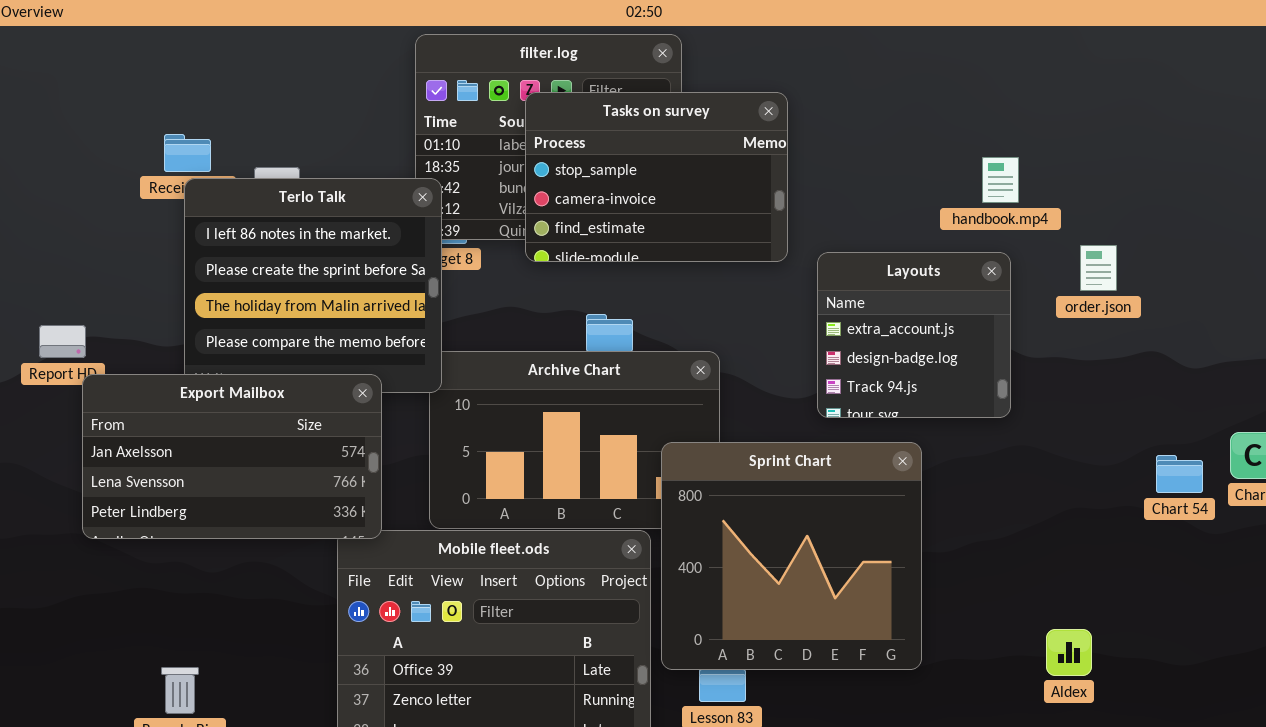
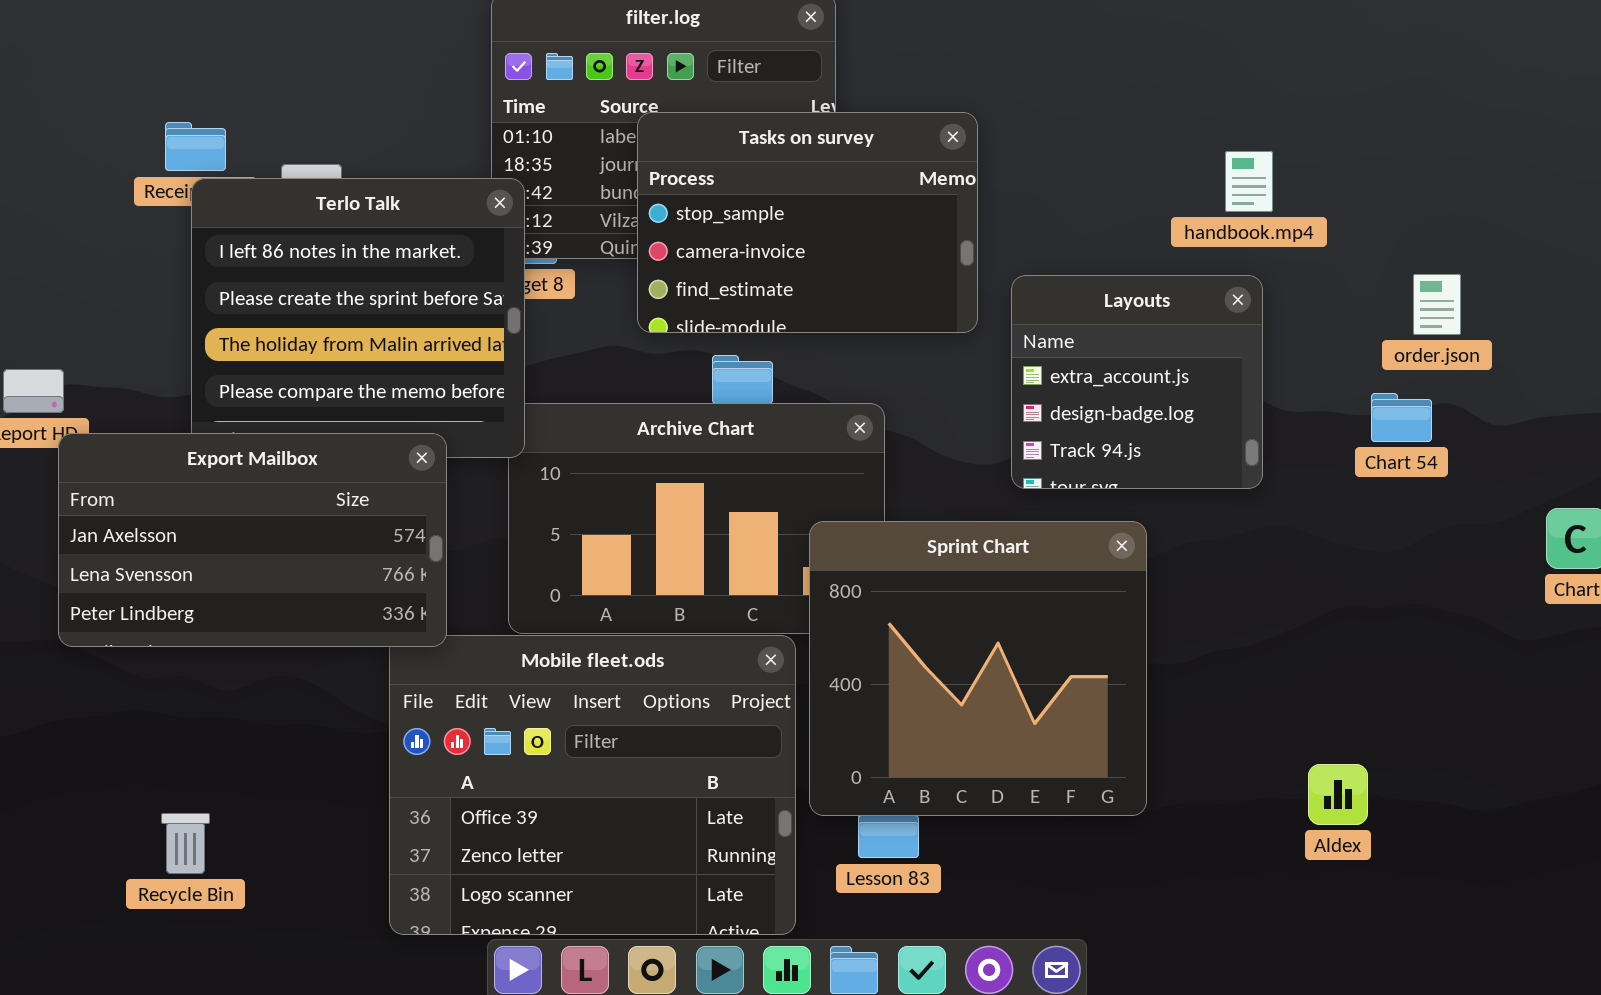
Tasks on survey: [525,92,788,262] -> [637,112,978,333], moved
order.json: [1080,245,1117,291] -> [1413,274,1461,335], moved
Chart 54: [1156,455,1203,493] -> [1371,393,1432,442], moved

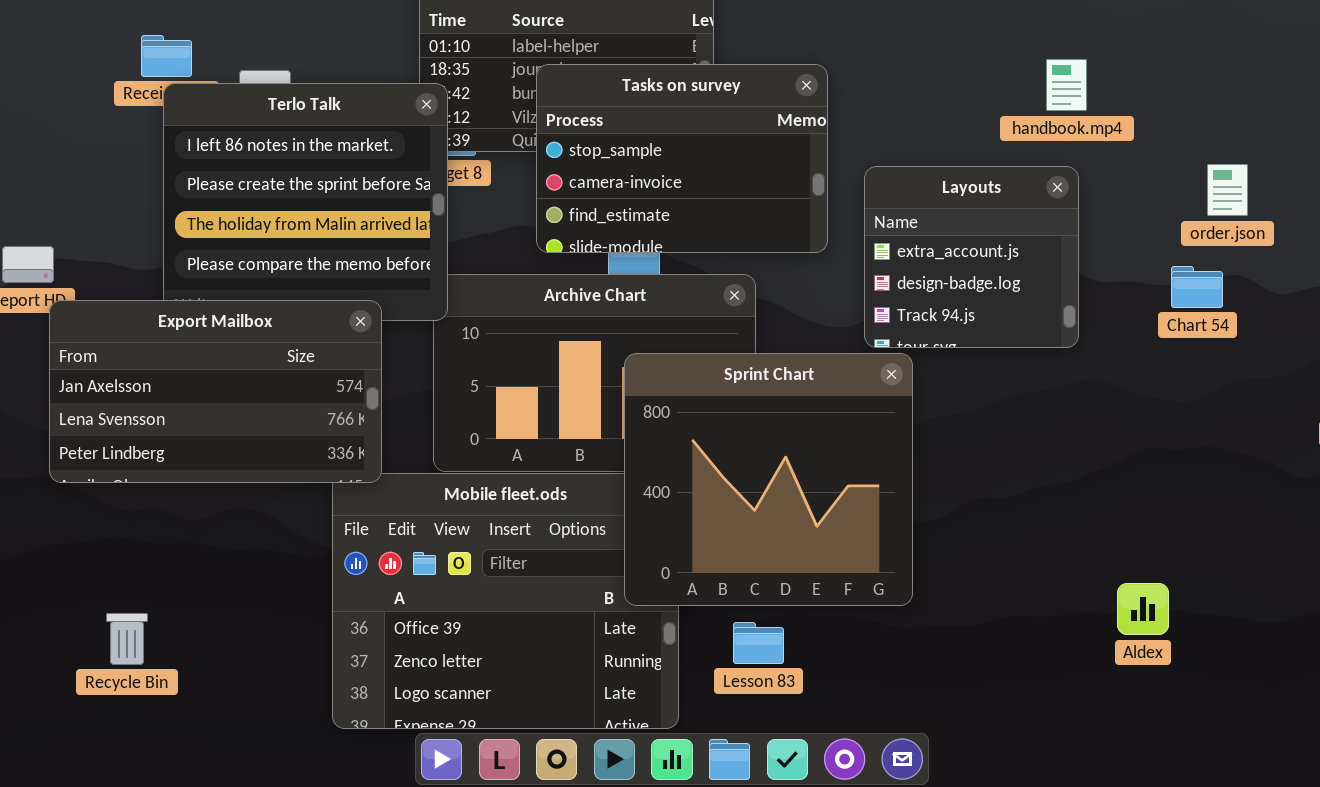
Tasks on survey: [637,112,978,333] -> [536,64,828,253], moved
Sprint Chart: [809,521,1147,816] -> [624,353,913,606], moved
Recycle Bin: [161,813,210,874] -> [106,613,148,665], moved

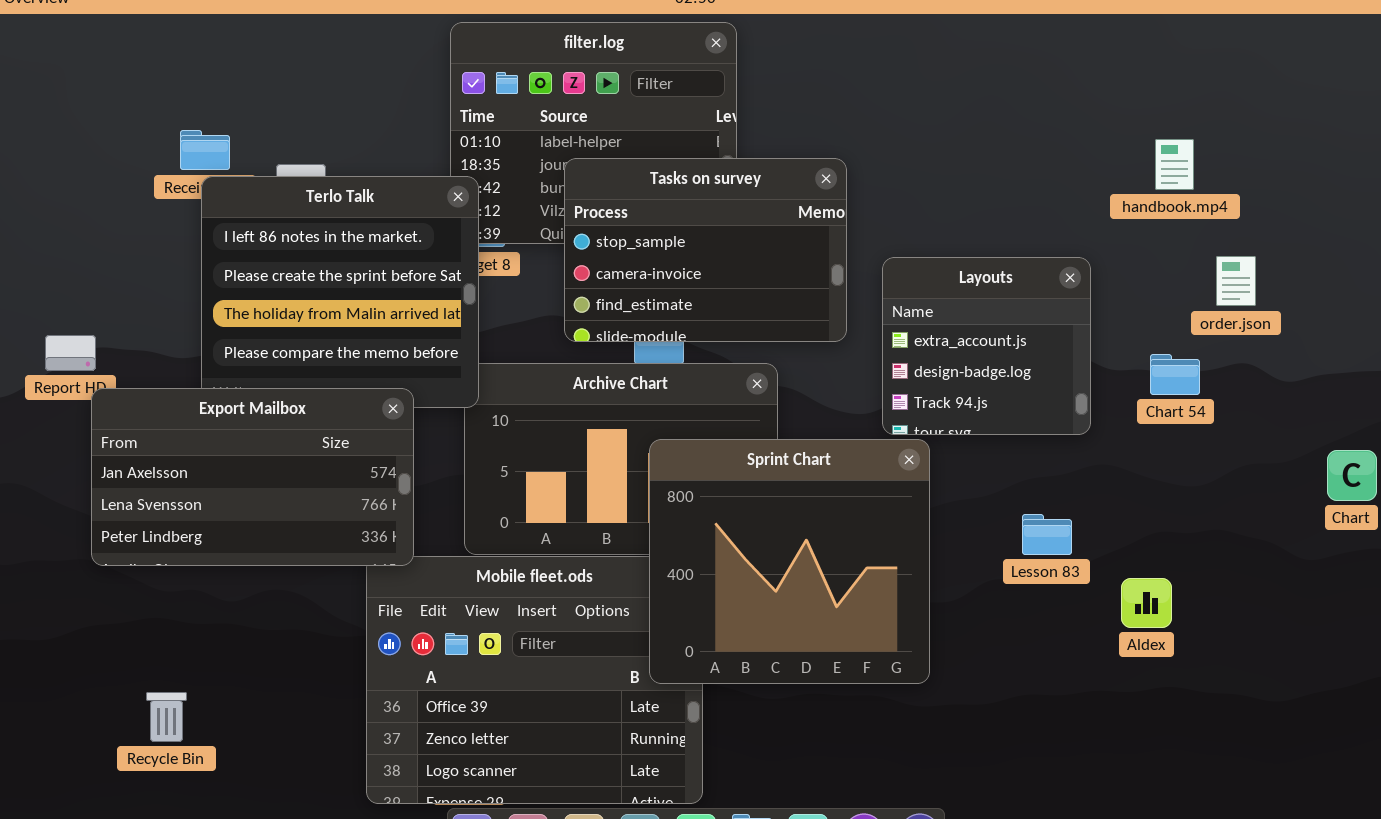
handbook.mp4: [1046,59,1087,111] -> [1155,139,1194,190], moved
Chart 54: [1171,266,1223,308] -> [1150,354,1200,395], moved
Aldex: [1117,583,1169,635] -> [1121,578,1172,628], moved
Lesson 83: [733,622,784,664] -> [1022,514,1072,555], moved

